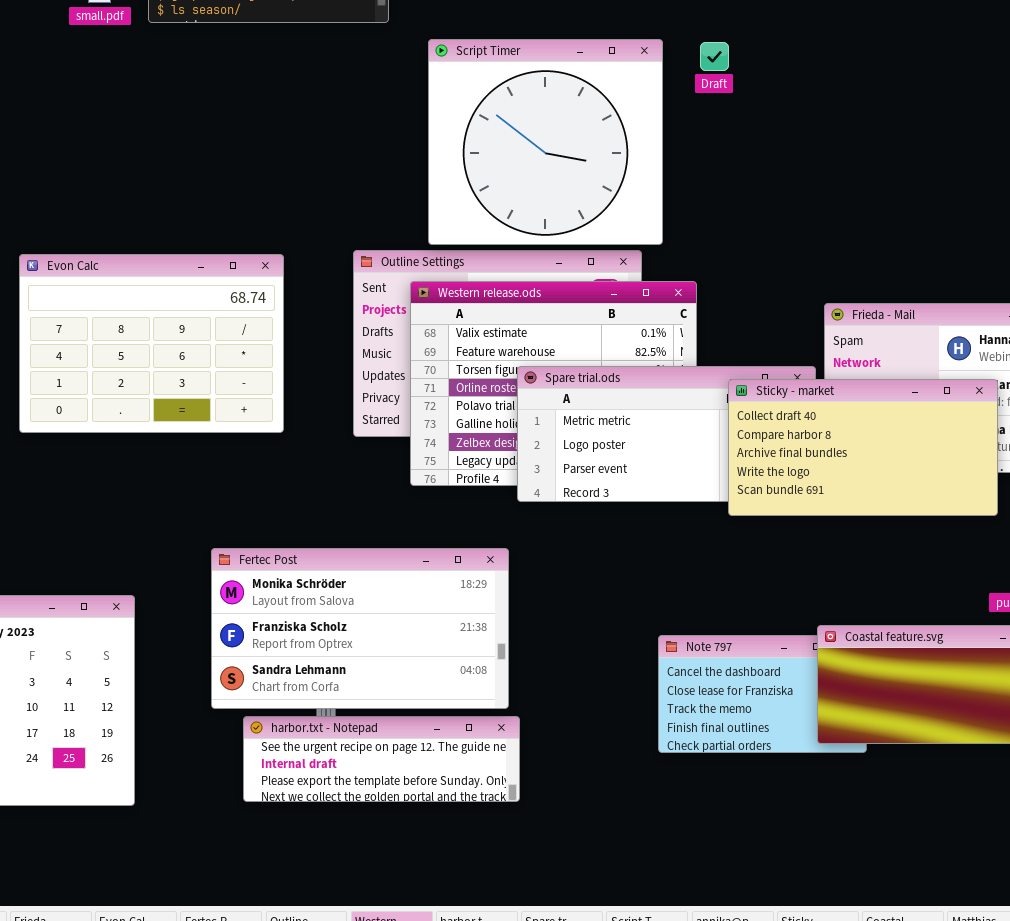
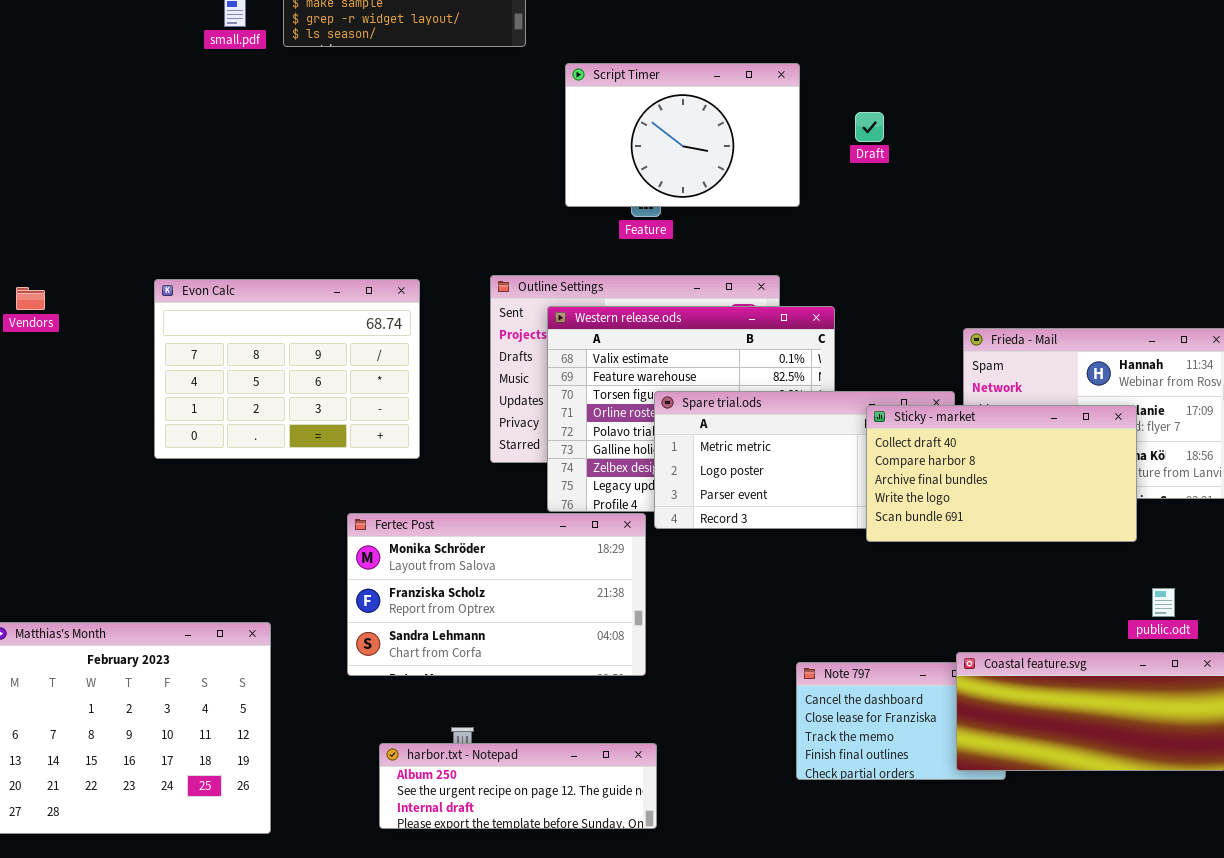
Script Timer: [428,39,663,245] -> [565,63,800,207], resized
Draft: [700,42,729,71] -> [855,112,884,142], moved
Fertec Post: [211,548,509,709] -> [347,513,646,676], moved
harbor.txt - Notepad: [243,716,520,802] -> [379,743,657,829], scrolled up 1 row

